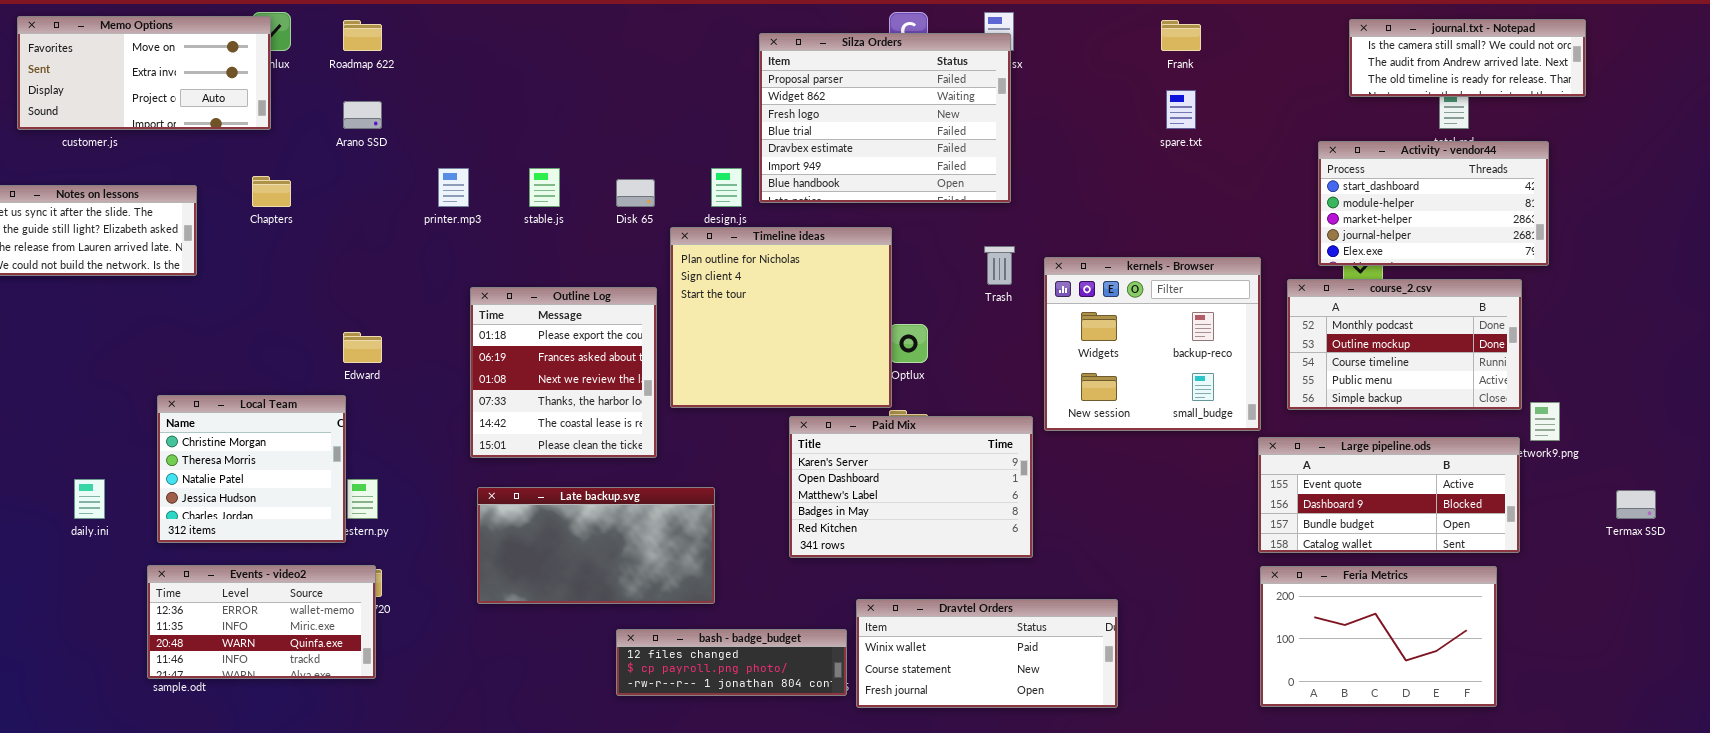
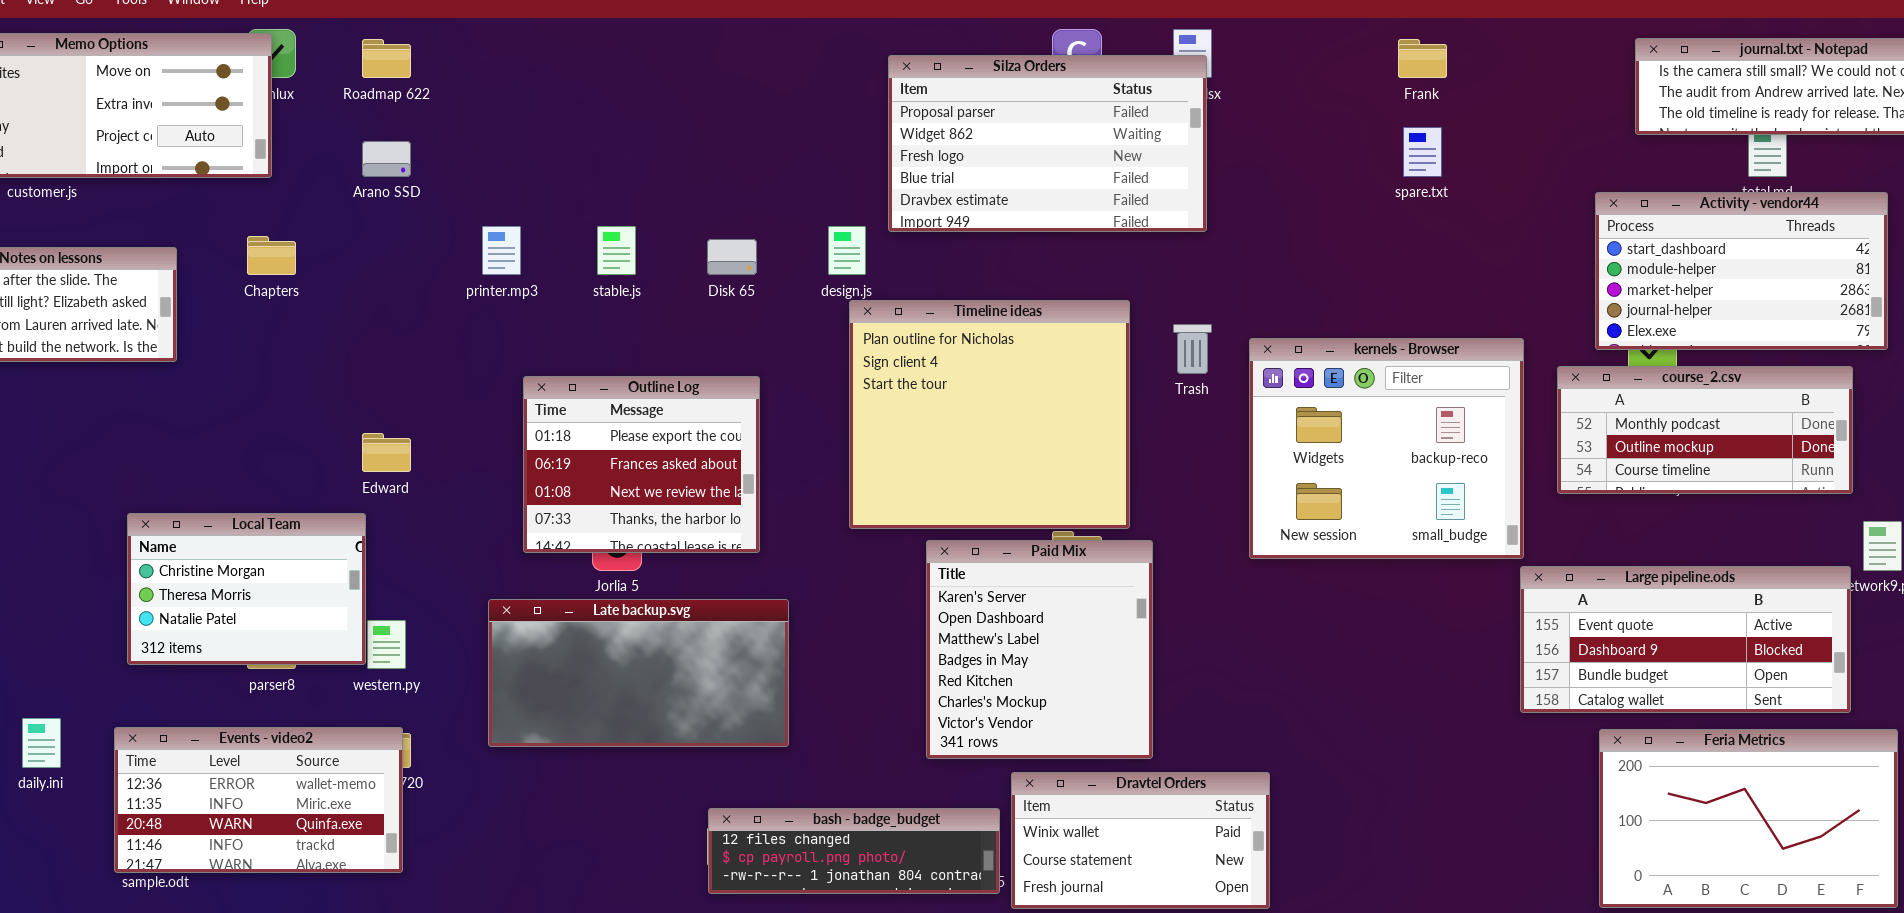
Silza Orders: [759,33,1011,203] -> [888,55,1207,232], resized
Timeline ideas: [670,227,892,408] -> [849,300,1130,529], moved
course_2.csv: [1287,279,1522,410] -> [1557,366,1853,494], resized
Outline Log: [470,287,657,458] -> [523,376,760,553], resized
Local Team: [157,395,346,543] -> [127,513,366,665], resized
Paid Mix: [789,416,1033,558] -> [926,540,1153,759], resized
daily.ini: [74,479,105,519] -> [22,718,61,768], moved
Late backup.svg: [477,487,715,604] -> [488,599,789,747], moved
Feria Metrics: [1260,566,1497,707] -> [1599,729,1898,908], moved
Dravtel Orders: [856,599,1118,708] -> [1011,772,1270,909], resized

